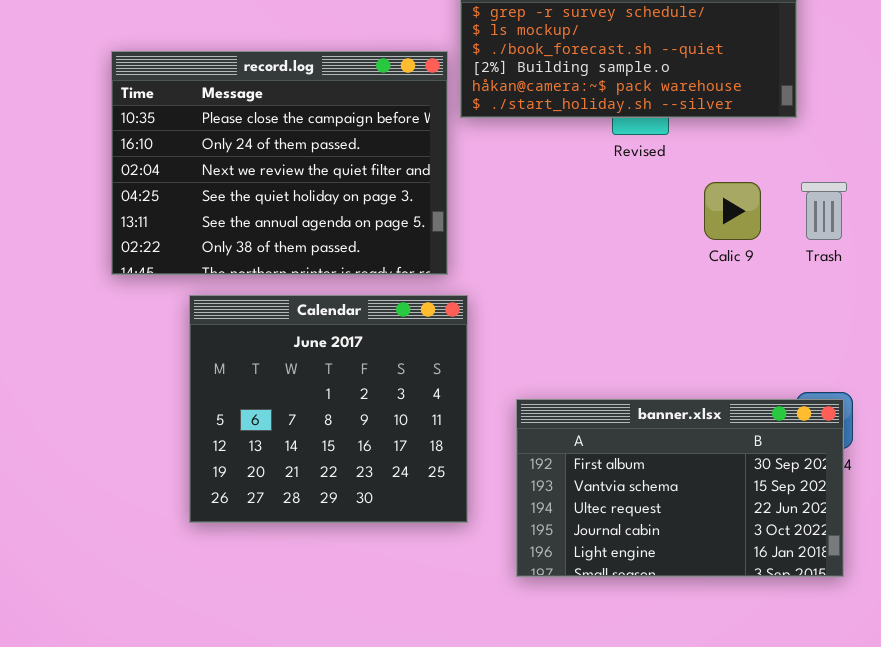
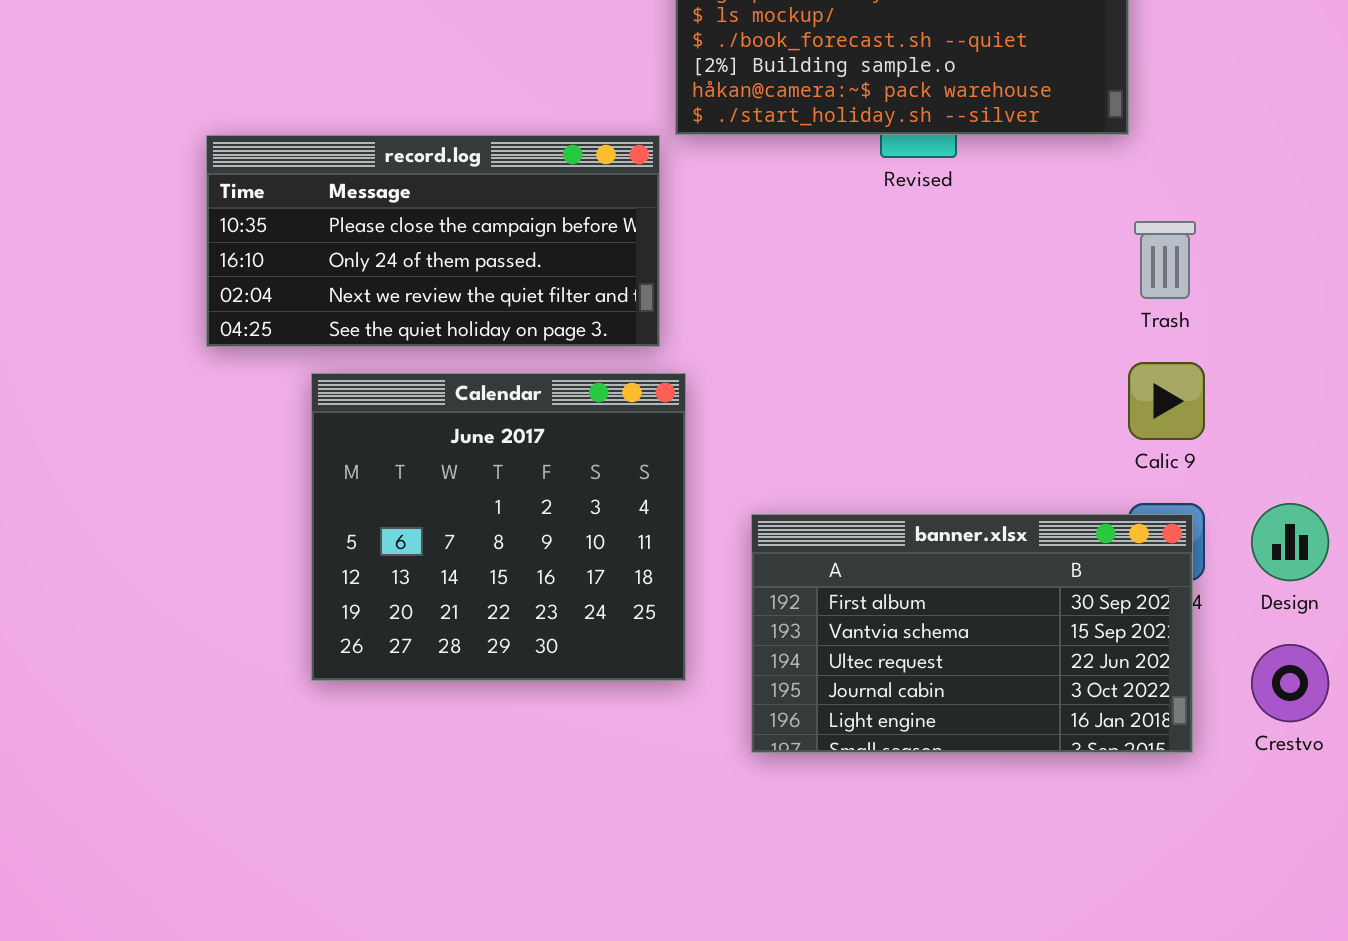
record.log: [111,51,448,275] -> [206,135,660,347], resized
Calic 9: [704,182,761,240] -> [1128,362,1205,440], moved

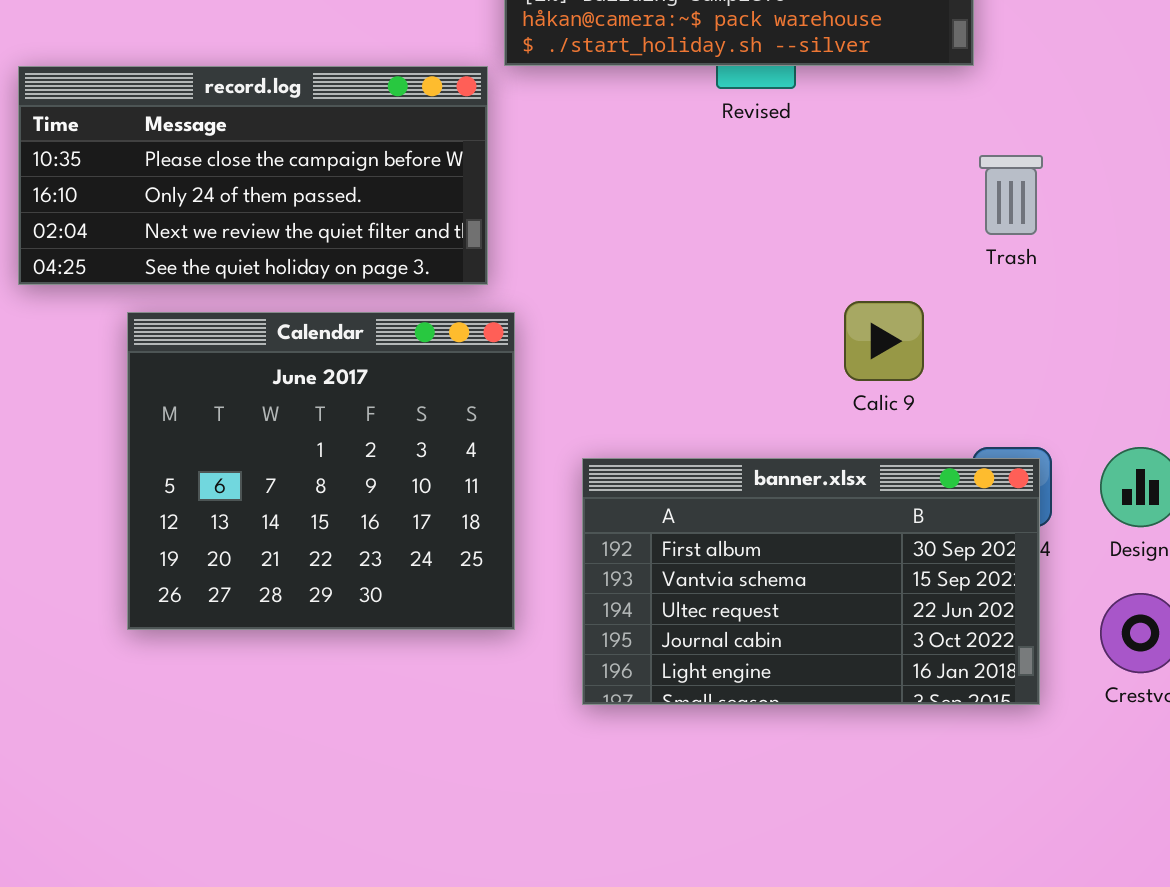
Calic 9: [1128,362,1205,440] -> [844,301,924,381], moved

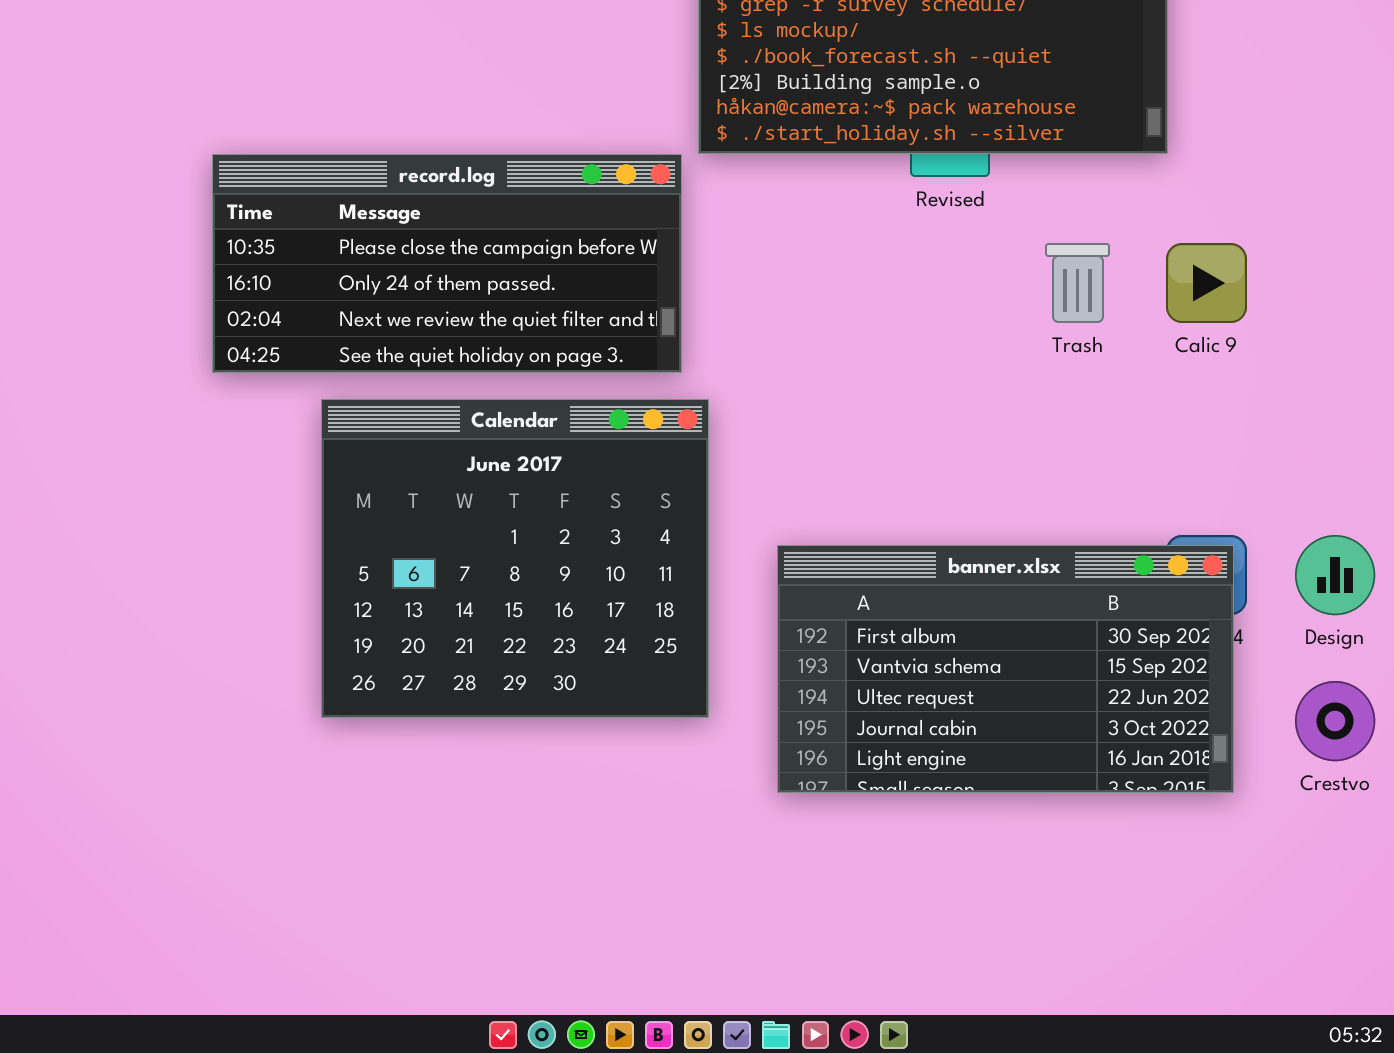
Trash: [979,155,1043,235] -> [1045,243,1110,323], moved
Calic 9: [844,301,924,381] -> [1166,243,1247,323], moved

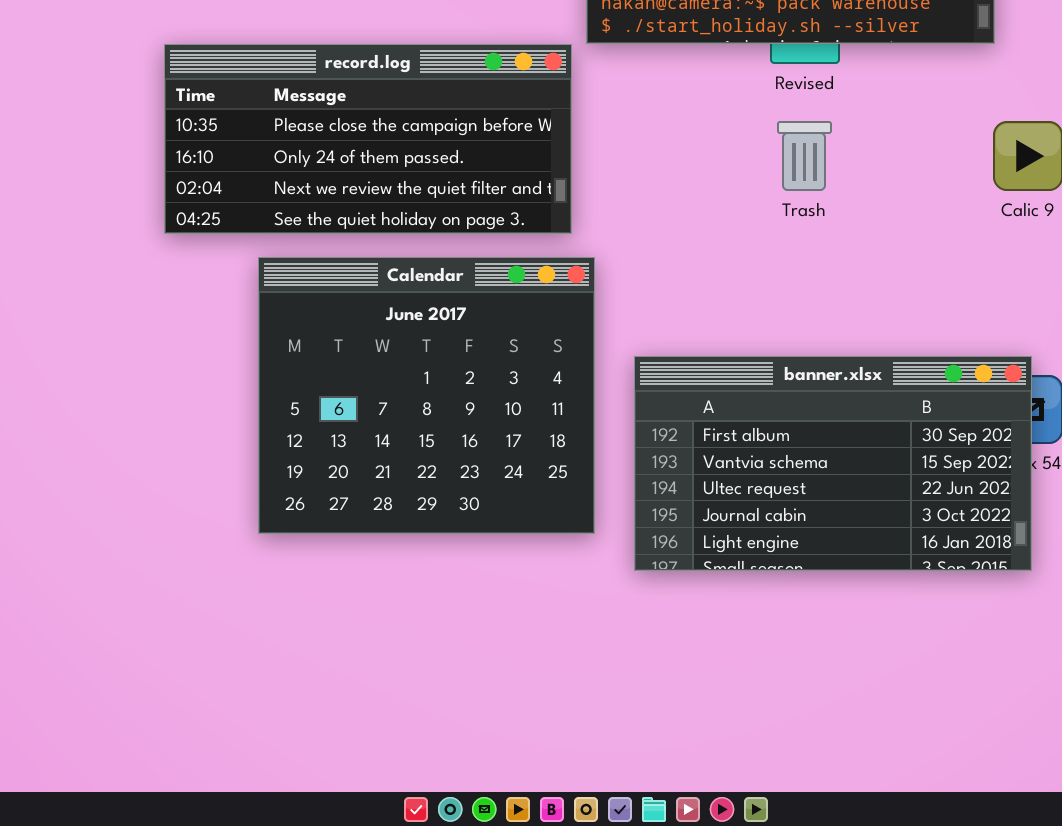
Trash: [1045,243,1110,323] -> [777,121,832,191], moved
banner.xlsx: [777,545,1234,793] -> [634,356,1032,571], moved

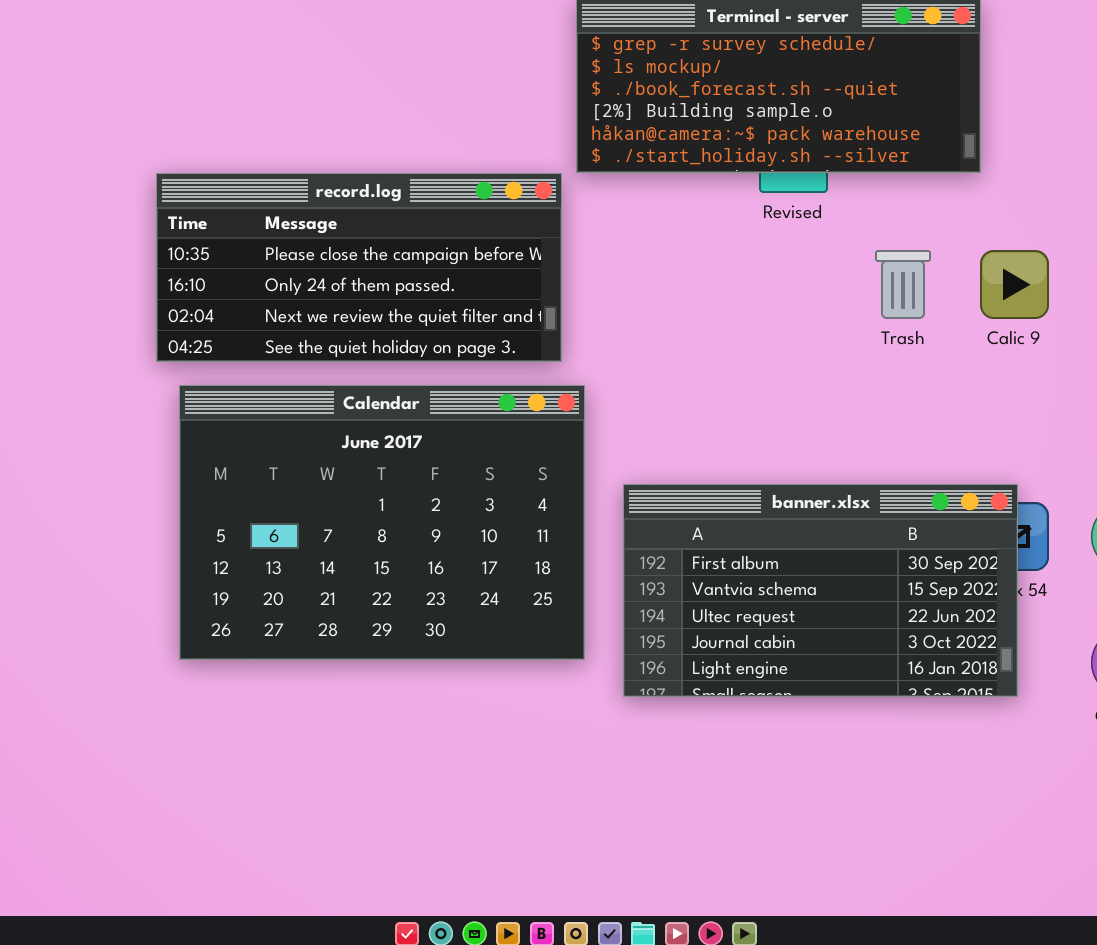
Trash: [777,121,832,191] -> [875,250,931,319], moved
Calendar: [258,257,595,534] -> [179,385,585,660], resized

